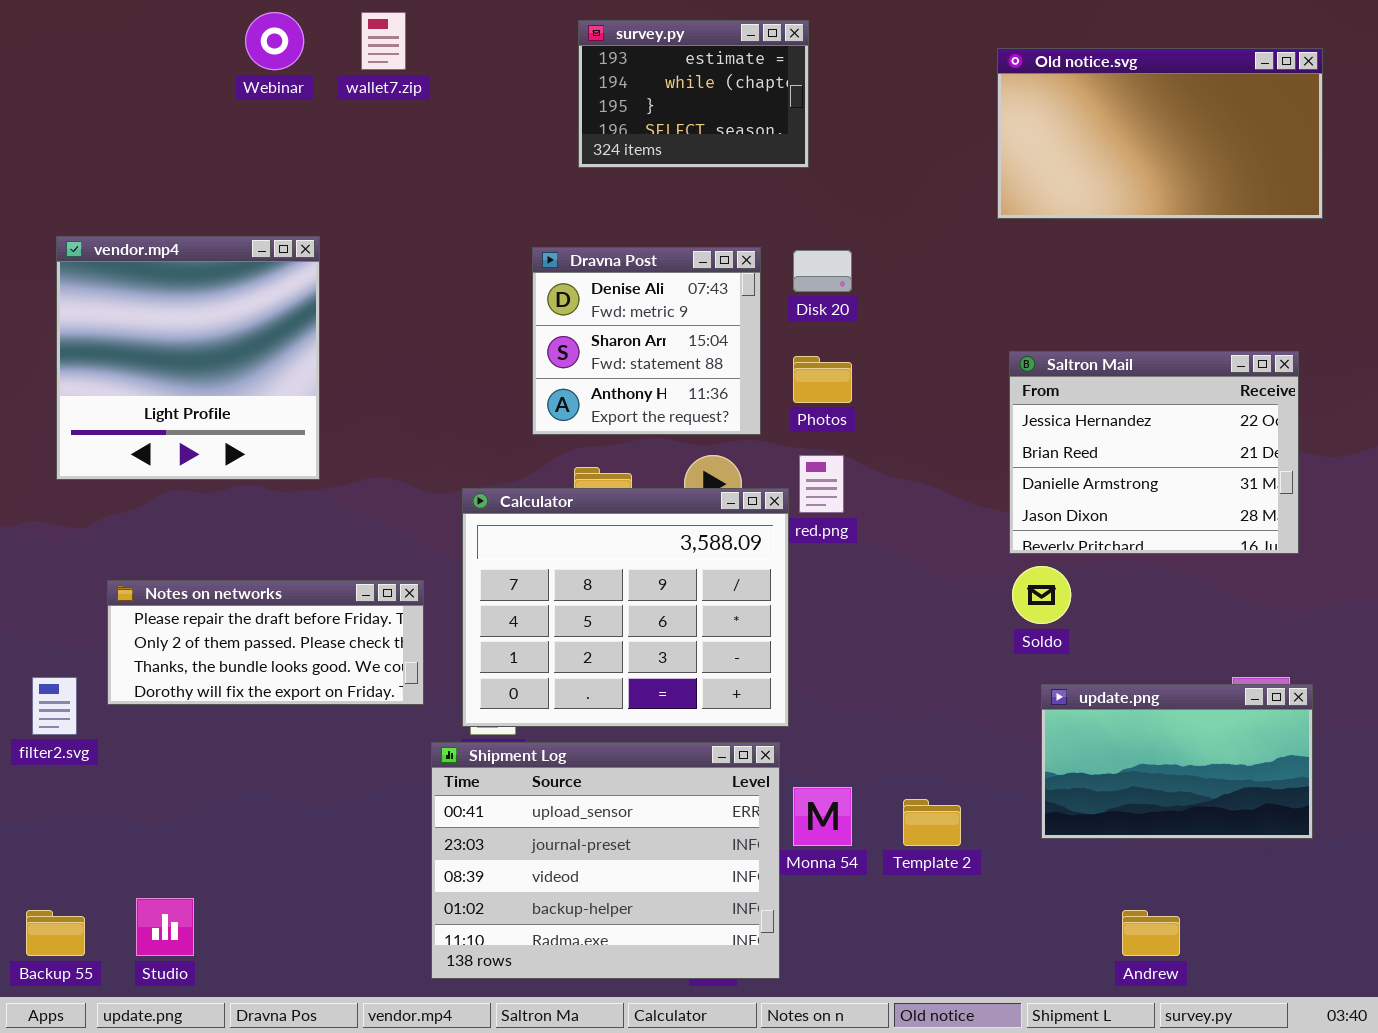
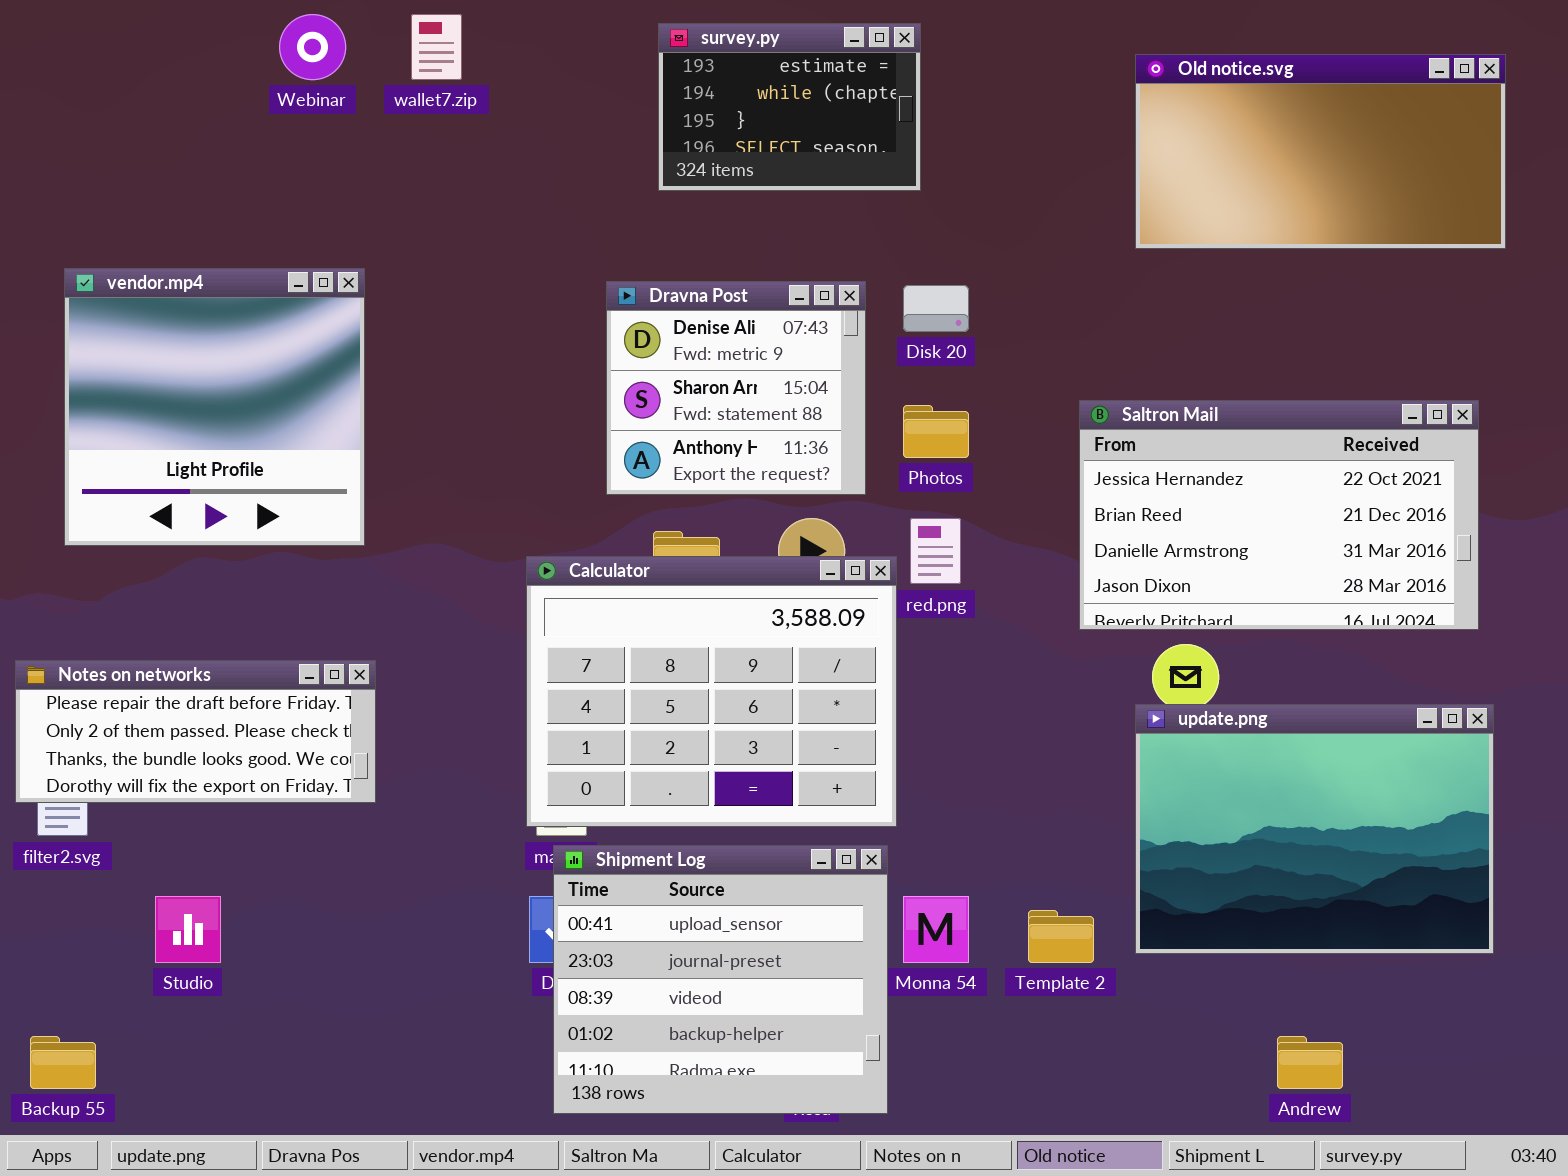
Saltron Mail: [1009,351,1299,554] -> [1079,400,1479,630], resized
Notes on networks: [107,580,424,705] -> [15,660,376,803], moved
update.png: [1041,684,1313,839] -> [1135,704,1494,954], resized
Shipment Log: [431,742,780,979] -> [553,845,888,1114], resized
Studio: [136,898,194,956] -> [155,896,221,963], moved

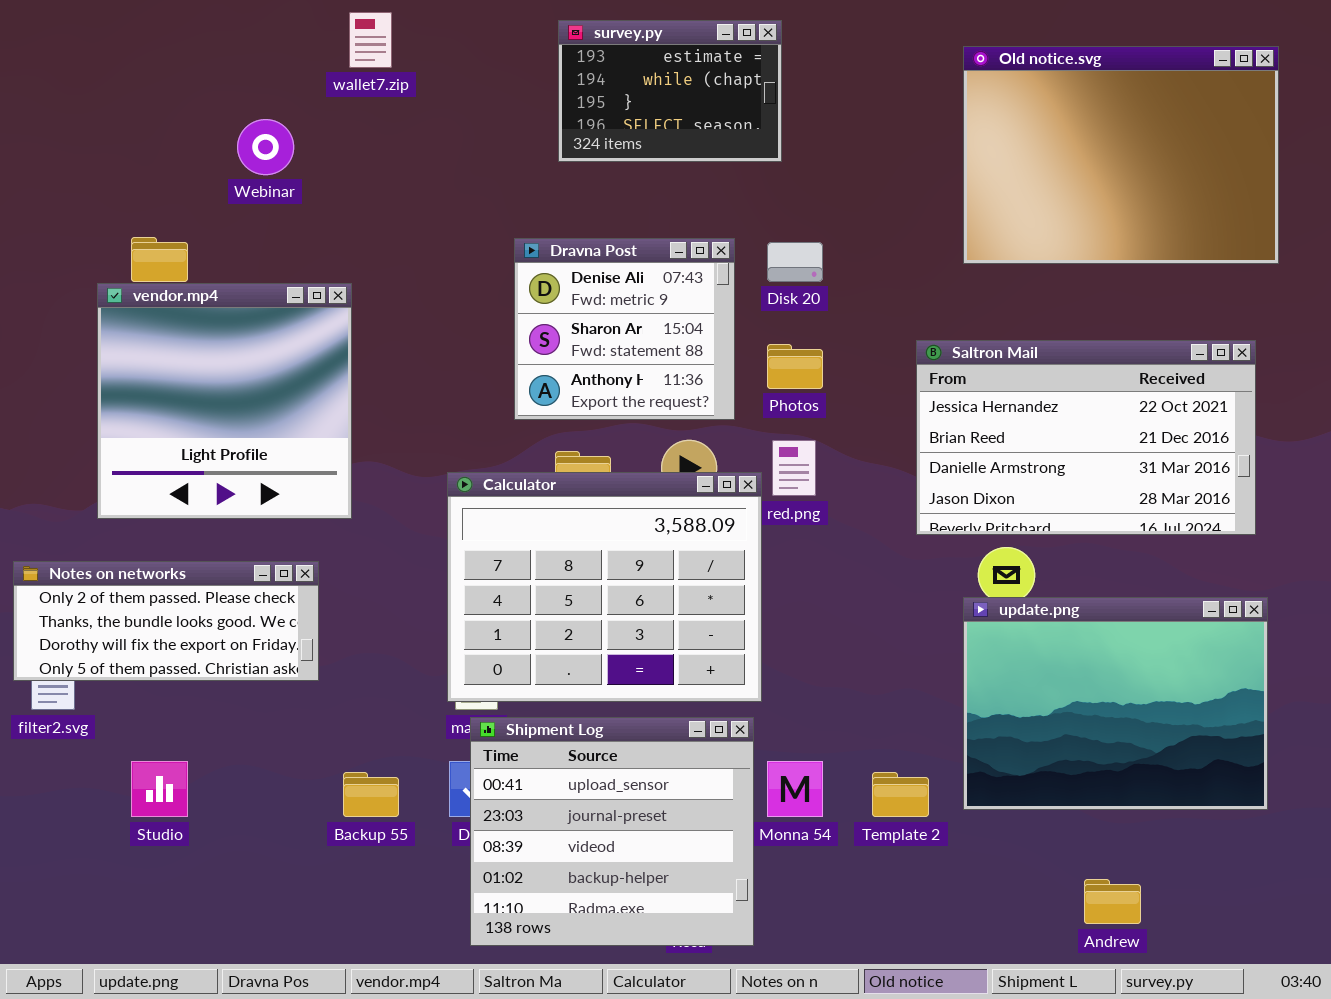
Webinar: [279,14,346,80] -> [237,119,294,175], moved
Old notice.svg: [1135,54,1506,249] -> [963,46,1279,264], resized
vendor.mp4: [64,268,365,546] -> [97,283,352,519], moved
Notes on networks: [15,660,376,803] -> [13,561,319,681], scrolled down 1 row
Backup 55: [30,1036,96,1089] -> [343,772,399,817], moved

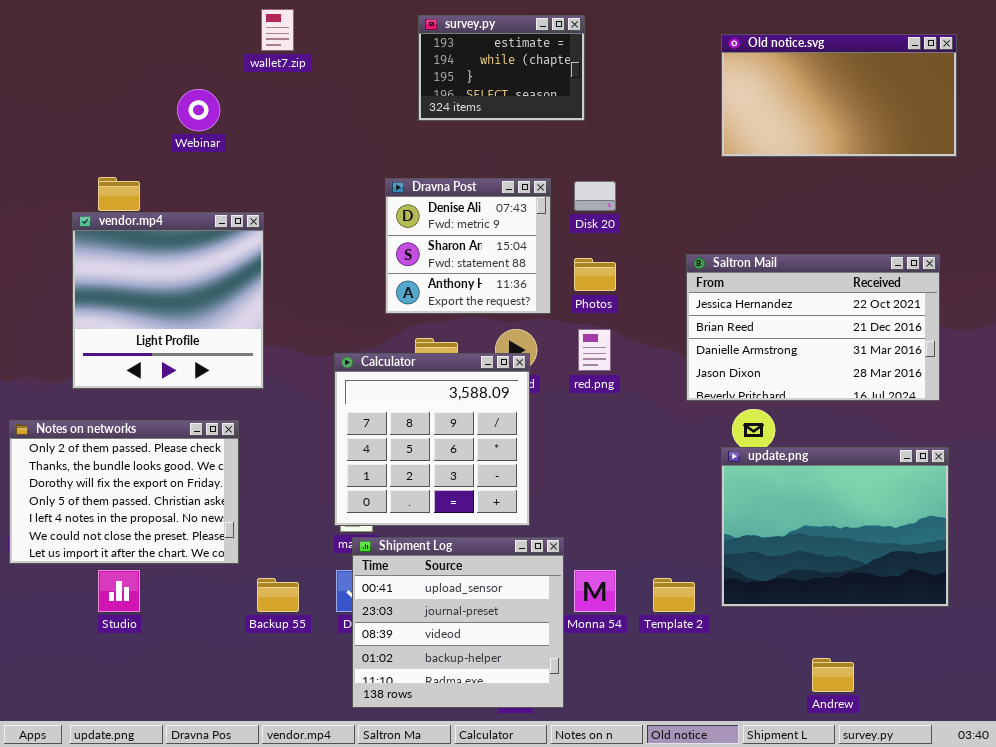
Old notice.svg: [963,46,1279,264] -> [721,34,957,157], resized
Calculator: [447,472,762,702] -> [334,353,530,526], resized
Notes on networks: [13,561,319,681] -> [9,420,239,564], resized

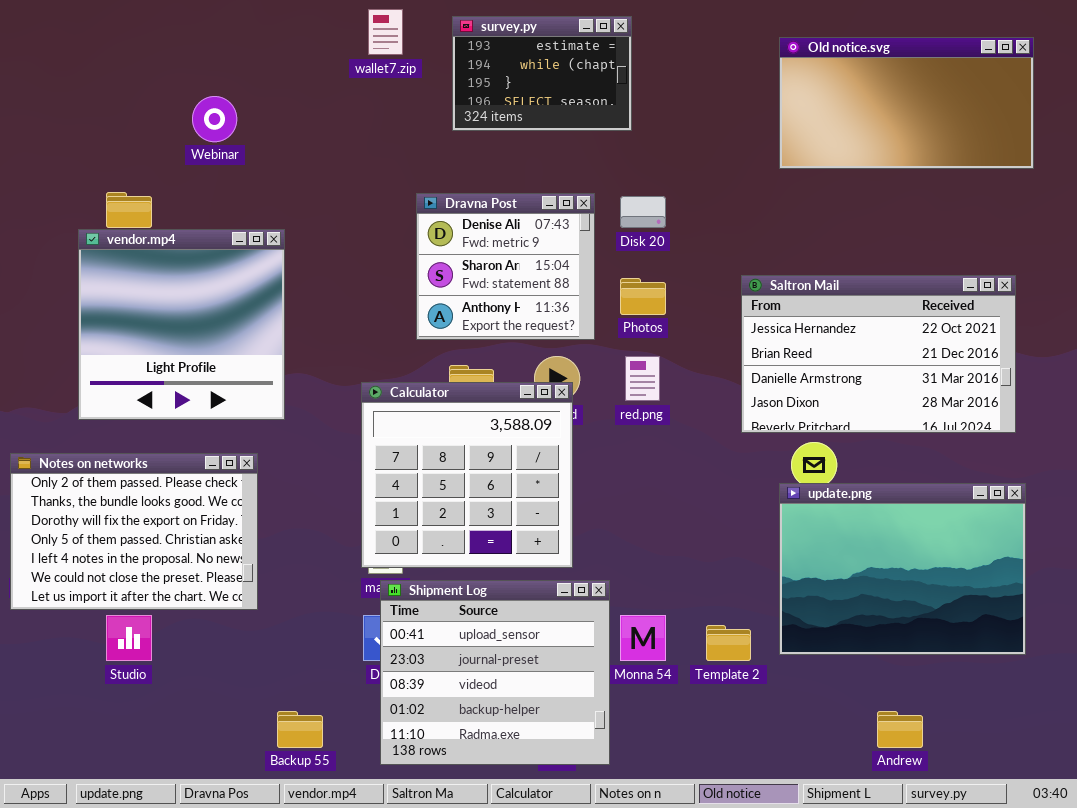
wallet7.zip: [261,9,294,51] -> [368,9,403,55], moved
Backup 55: [257,578,299,612] -> [277,711,323,748], moved

